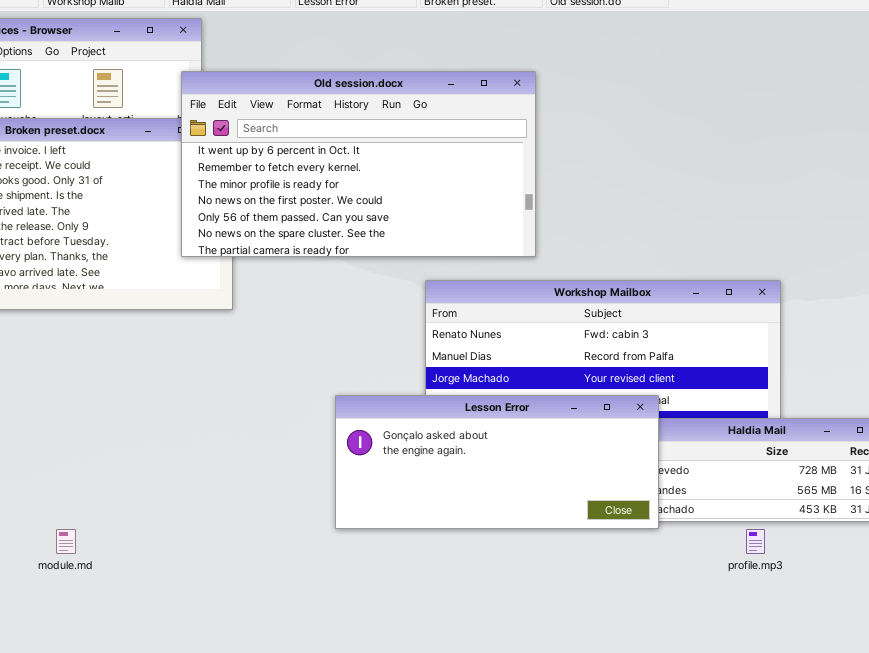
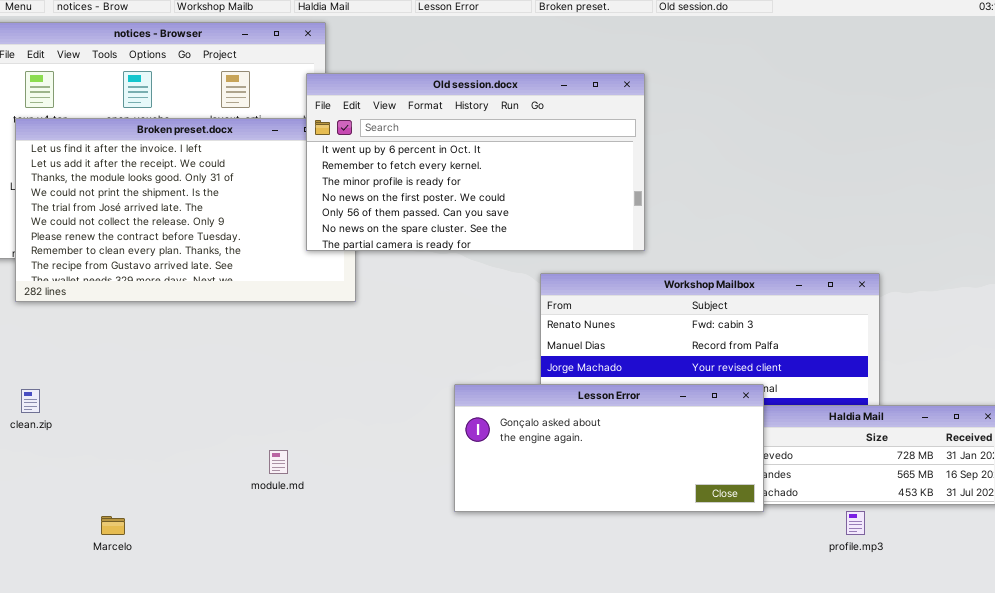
module.md: [56,529,76,554] -> [269,450,288,474], moved

